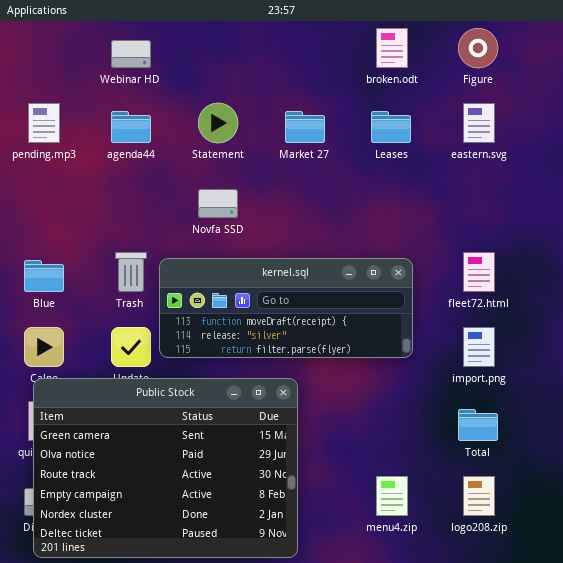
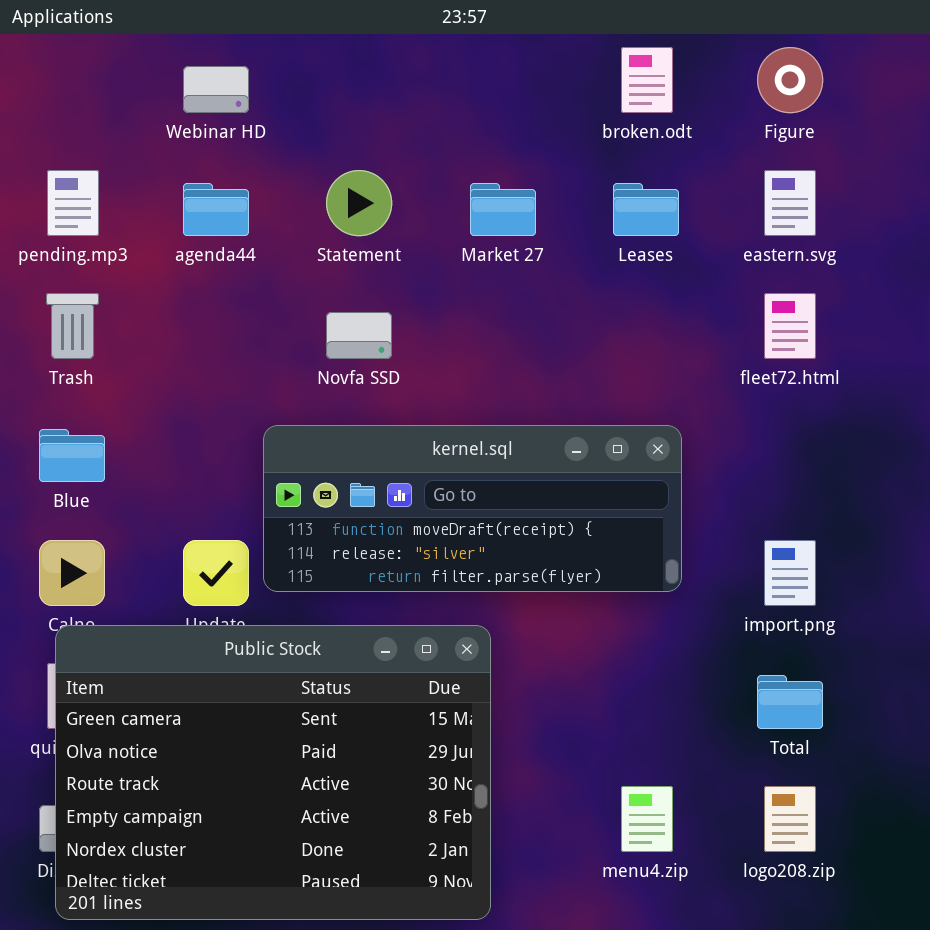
Trash: [115,252,147,292] -> [46,293,99,359], moved
fleet72.html: [463,252,495,292] -> [764,293,816,359], moved

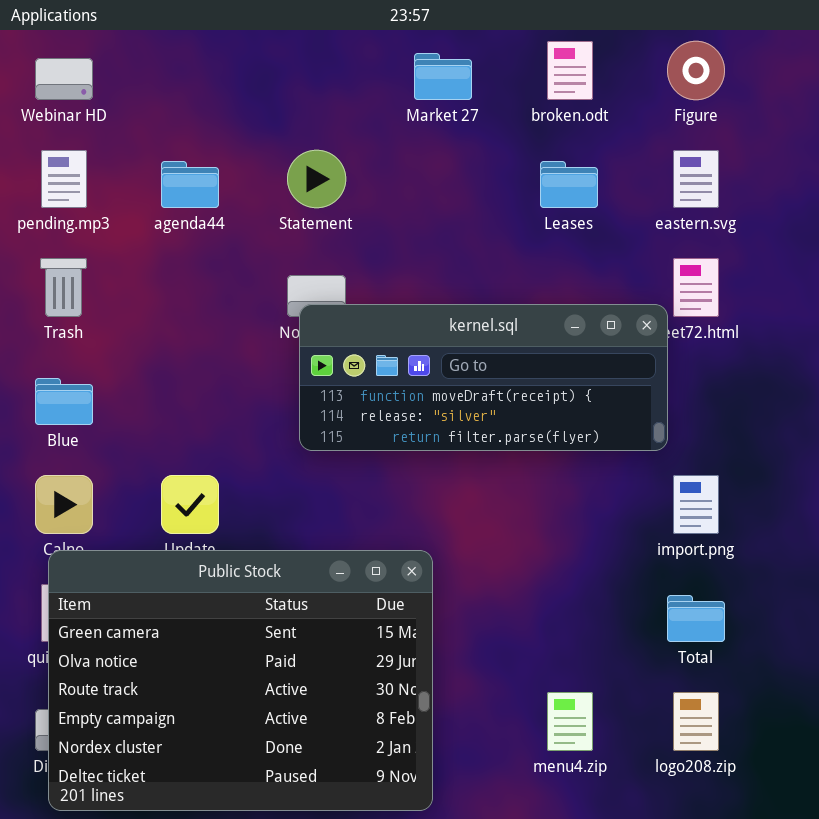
Webinar HD: [183,66,249,113] -> [35,58,93,100], moved
Market 27: [470,183,536,236] -> [414,53,472,100], moved
kernel.sql: [263,425,682,592] -> [299,304,668,451], moved

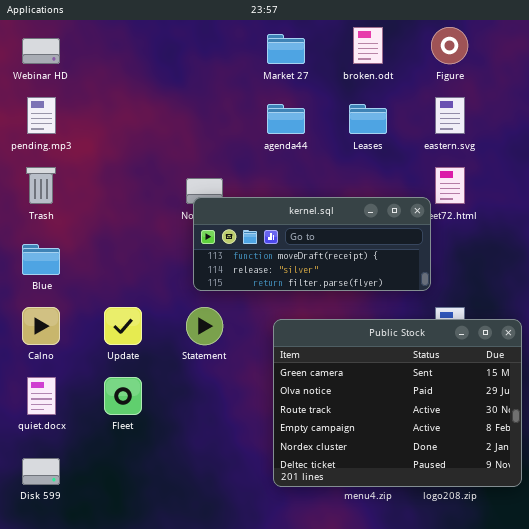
Statement: [287,150,346,208] -> [186,307,223,345], moved
agenda44: [161,161,219,208] -> [267,104,305,134], moved
Public Stock: [48,550,433,811] -> [273,319,522,487], moved

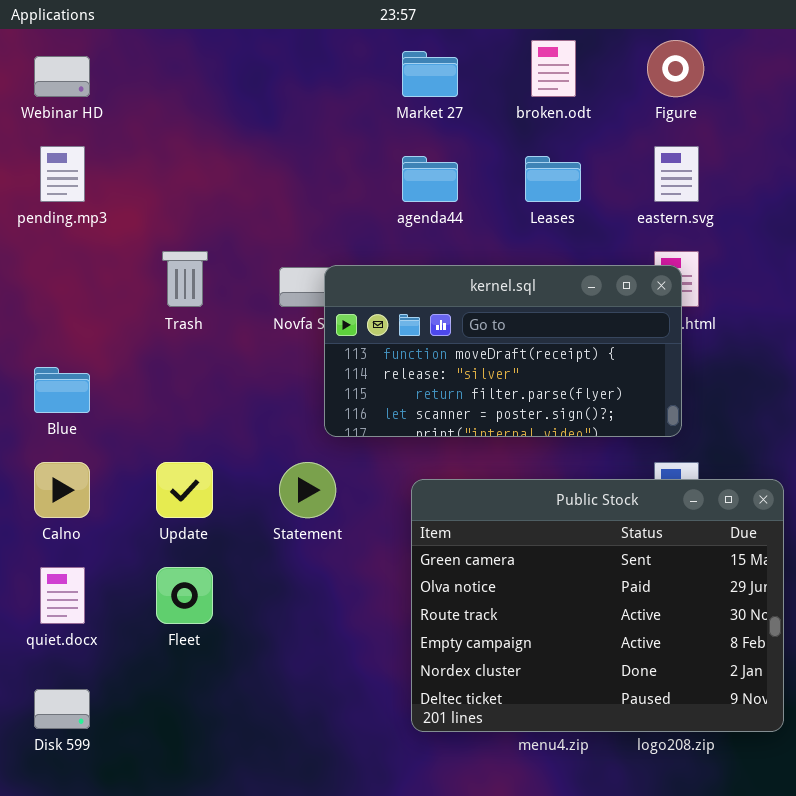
Trash: [26,167,56,204] -> [162,251,208,307], moved
kernel.sql: [193,197,431,291] -> [324,265,682,437], moved, resized

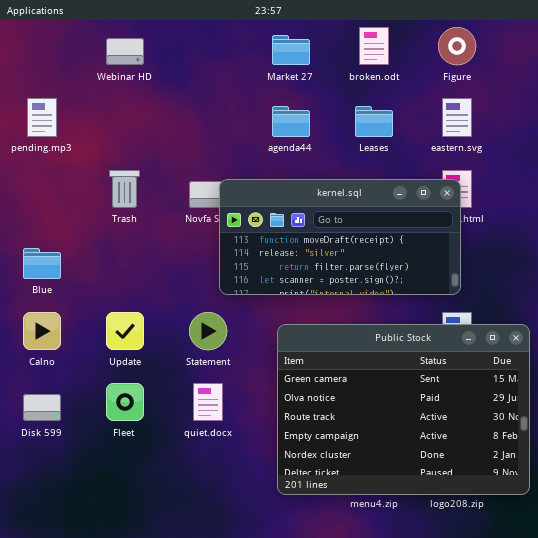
Webinar HD: [34,56,90,97] -> [106,38,144,65], moved
quiet.docx: [40,567,85,624] -> [193,383,223,421], moved
Disk 599: [34,689,90,729] -> [23,394,61,421], moved

